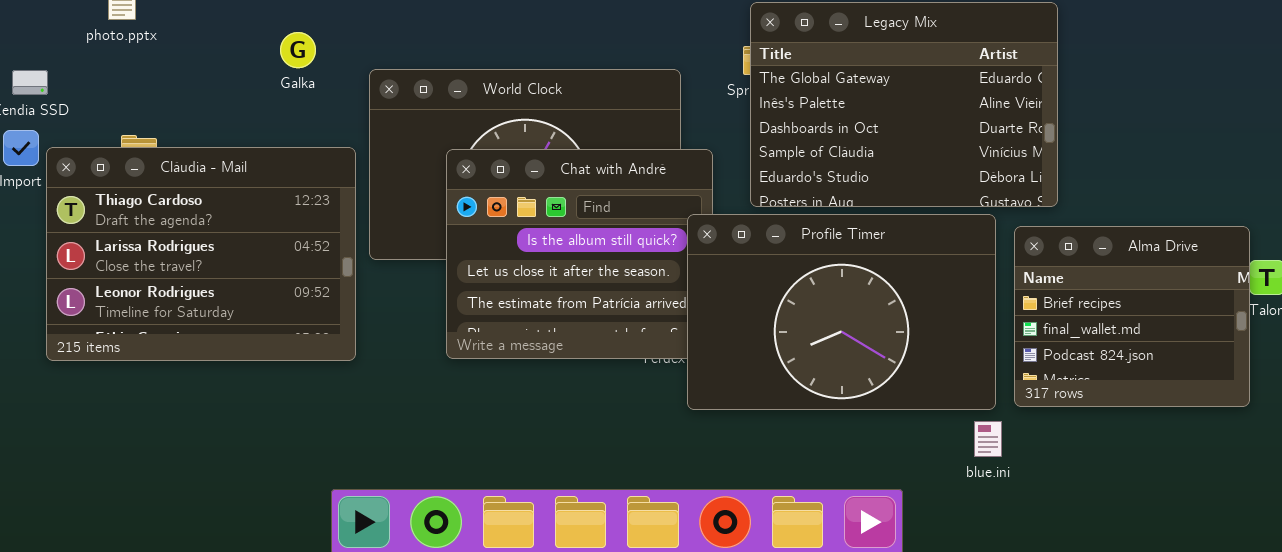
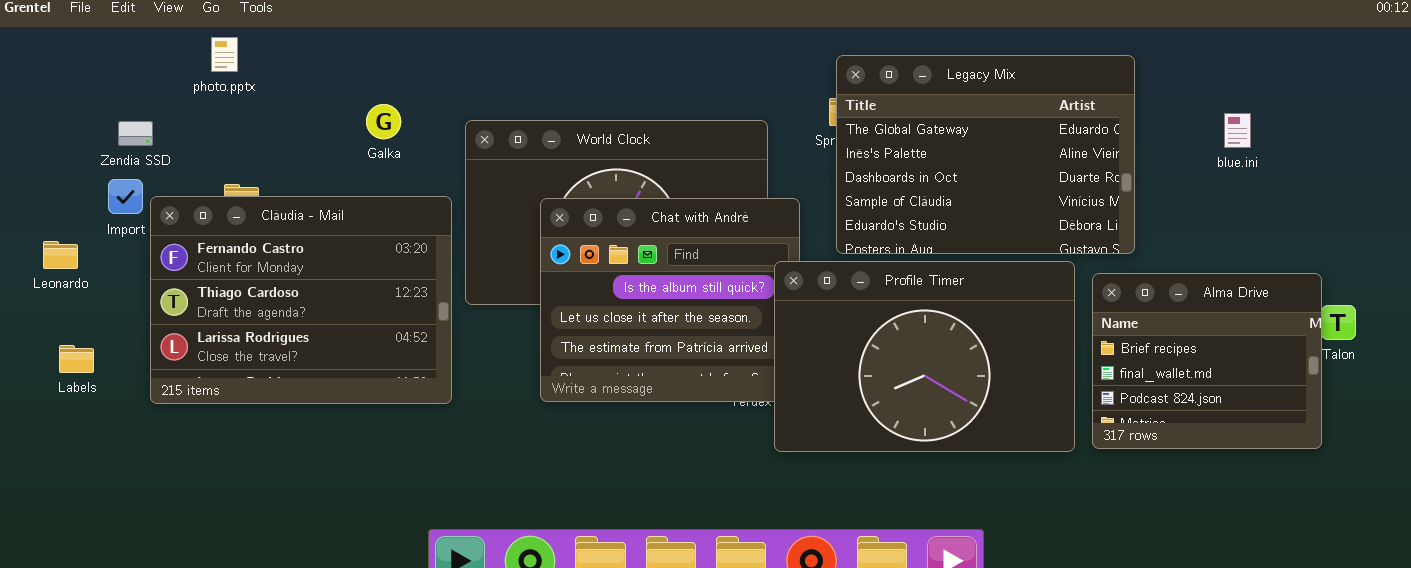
Galka: [280,32,316,68] -> [366,104,401,139], moved
Cláudia - Mail: [46,147,356,361] -> [150,196,452,404], scrolled up 1 row
blue.ini: [974,421,1002,457] -> [1224,113,1251,148], moved

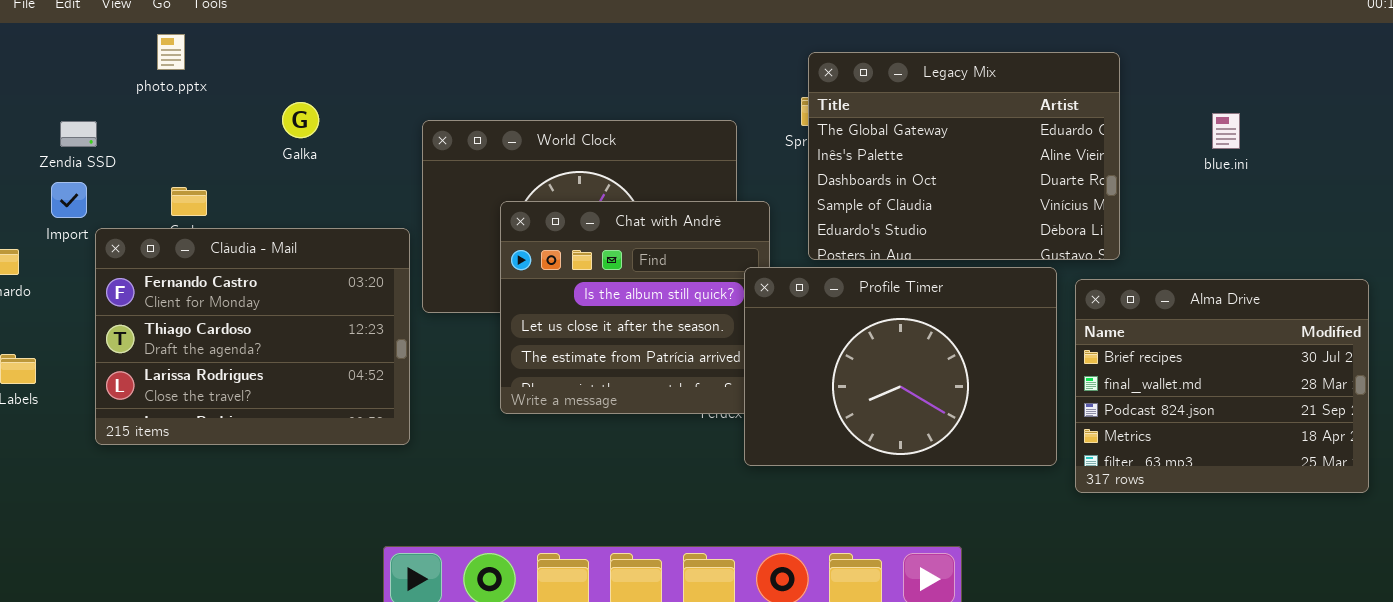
Galka: [366,104,401,139] -> [282,102,319,138], moved
Cláudia - Mail: [150,196,452,404] -> [95,228,410,445], moved
Alma Drive: [1092,273,1322,449] -> [1075,279,1369,493], resized

